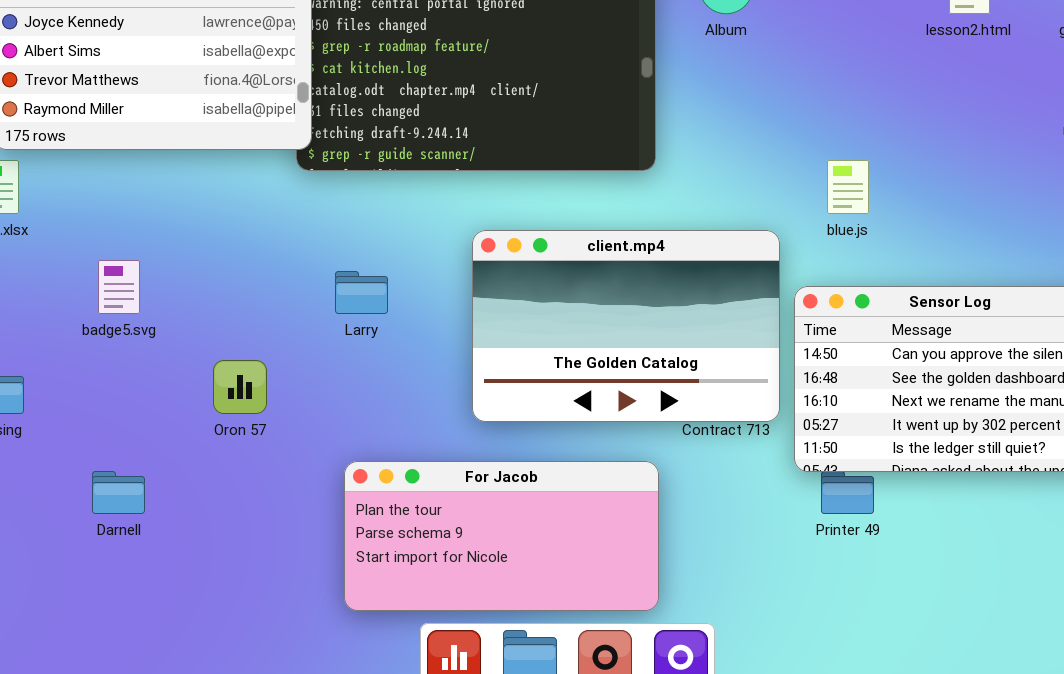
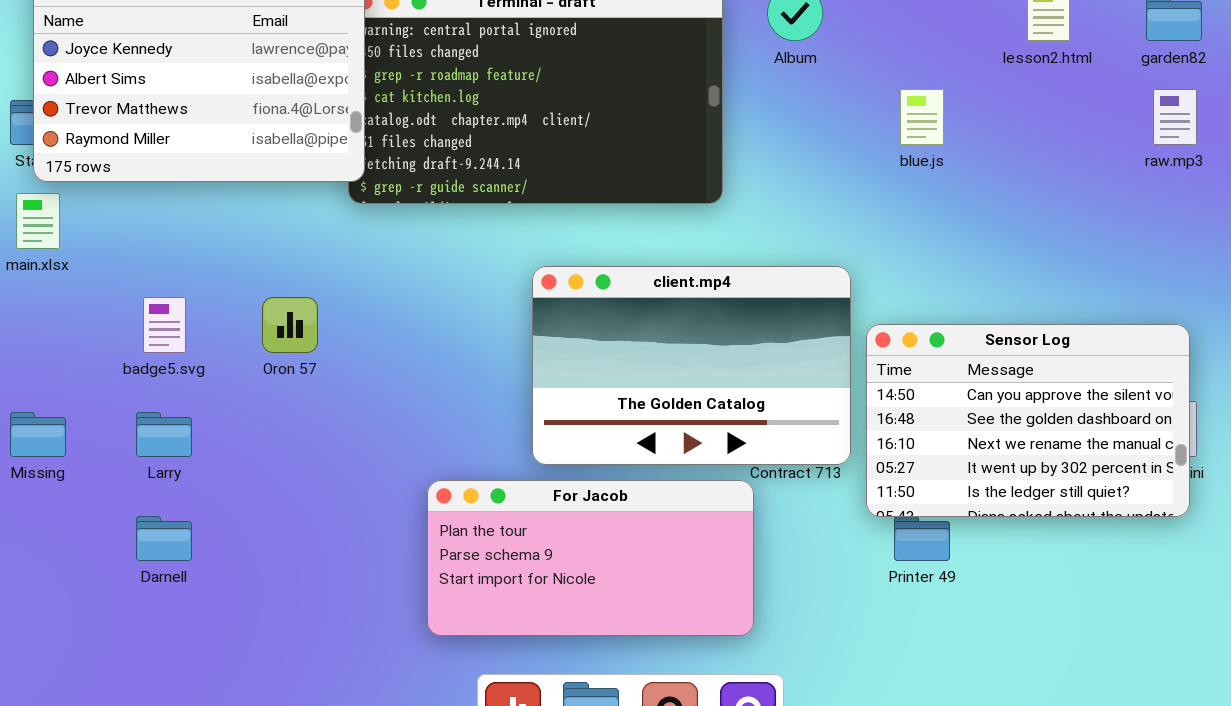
blue.js: [827,160,869,214] -> [900,89,944,145], moved
Larry: [335,271,388,314] -> [136,412,192,457], moved
Oron 57: [213,360,267,414] -> [262,297,318,353], moved
For Jacob: [344,461,659,611] -> [427,480,754,636], moved

